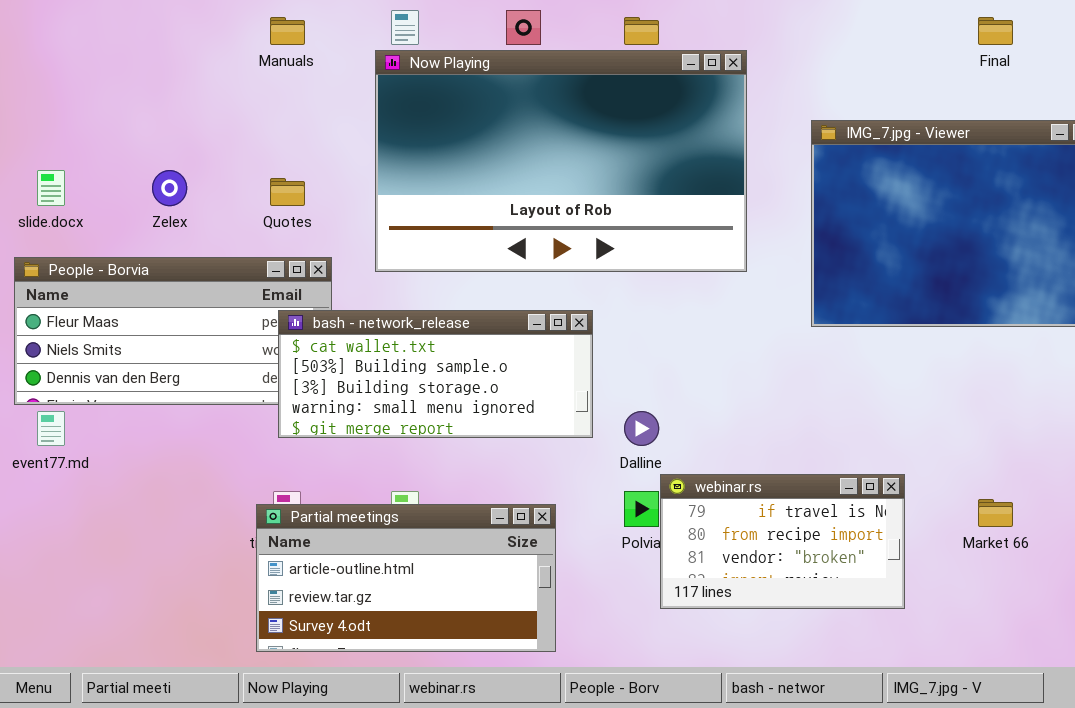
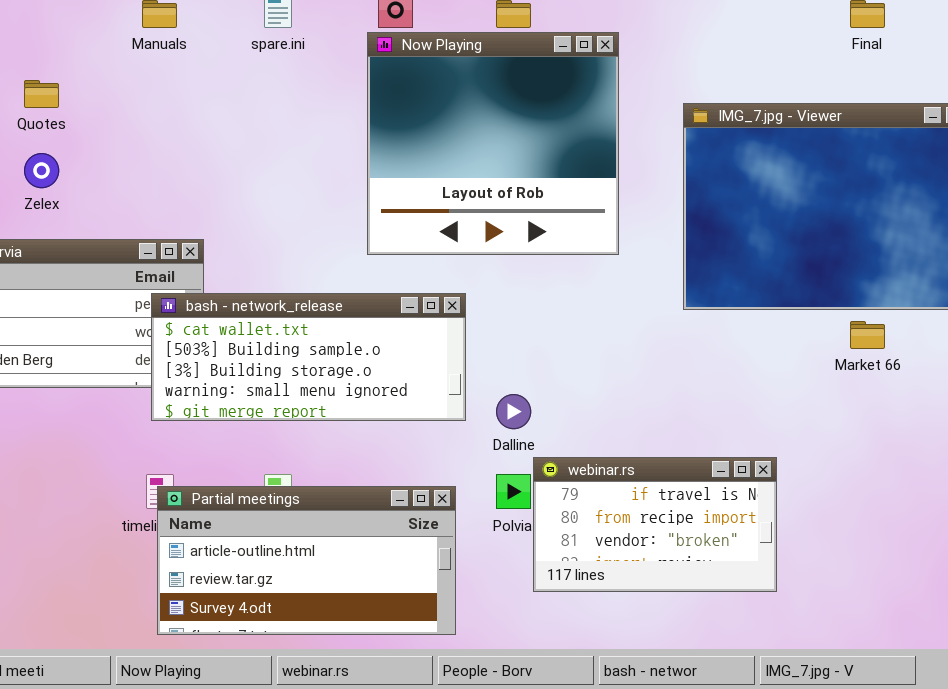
Now Playing: [375,50,747,272] -> [367,32,619,255], resized
Quotes: [270,178,305,206] -> [24,80,59,108], moved
Market 66: [978,499,1013,527] -> [850,321,885,349], moved
Partial meetings: [256,504,556,652] -> [157,486,456,635], moved

